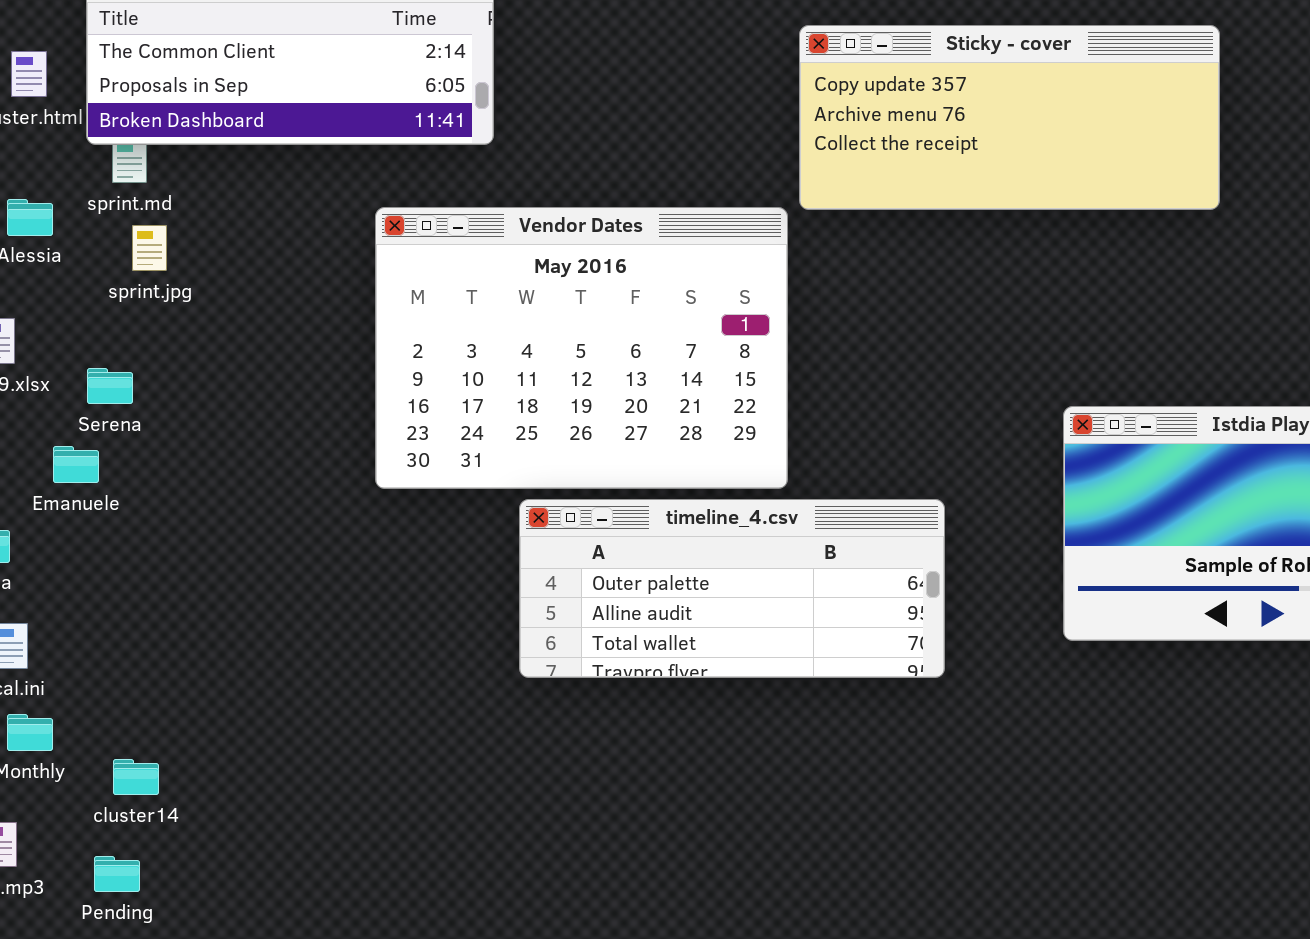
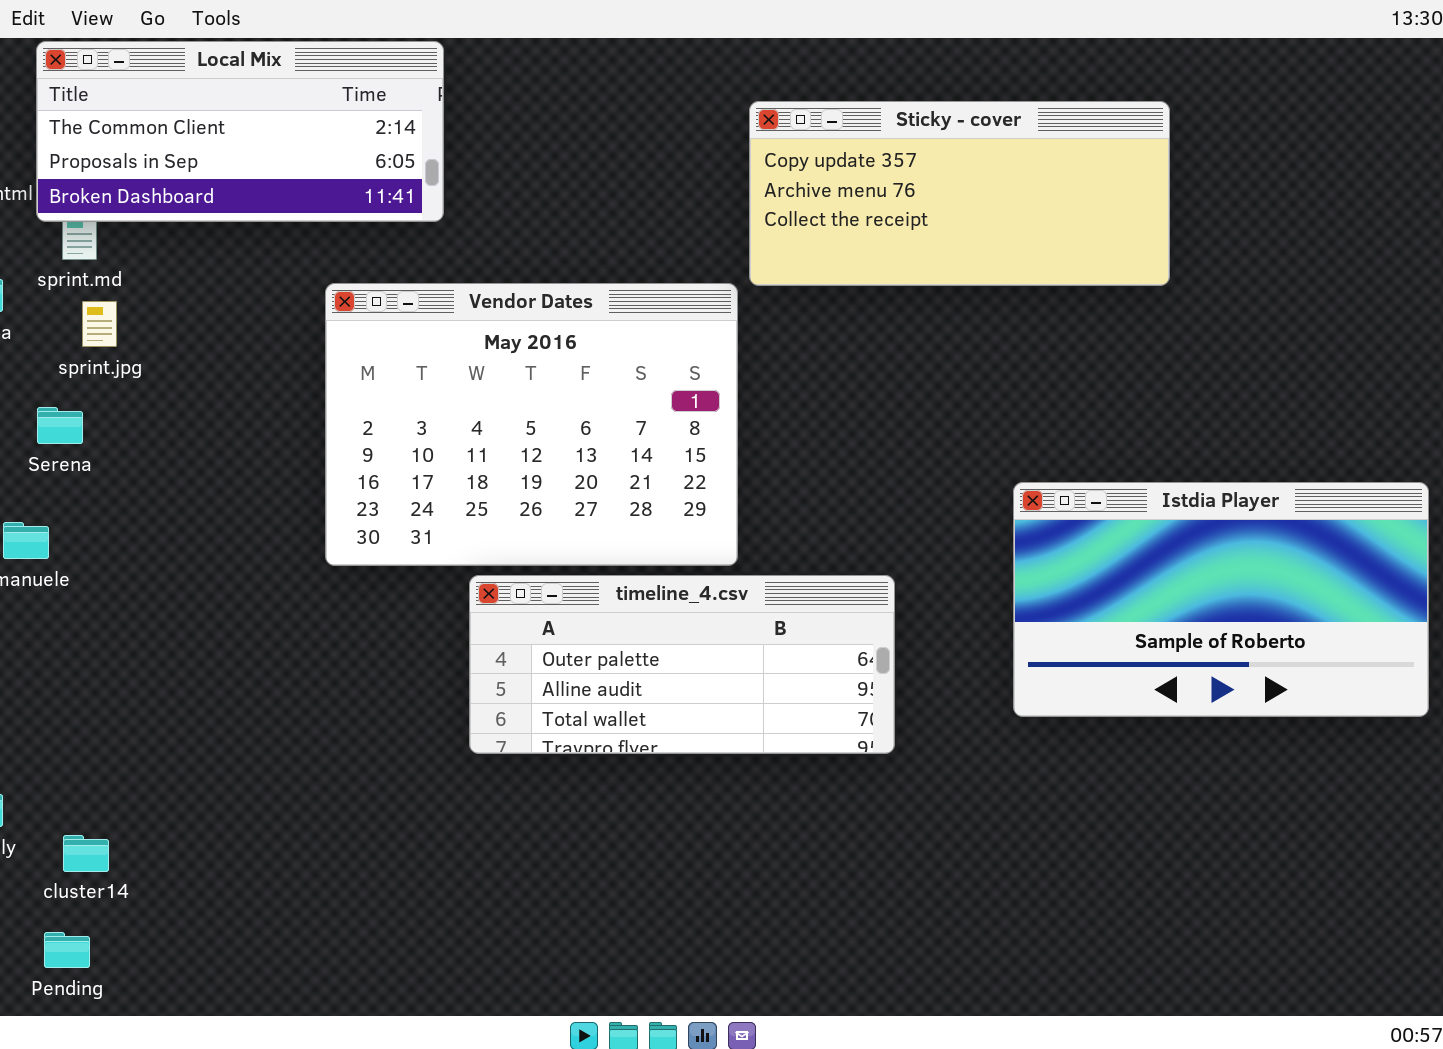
Serena: [87,368,133,404] -> [37,407,83,444], moved

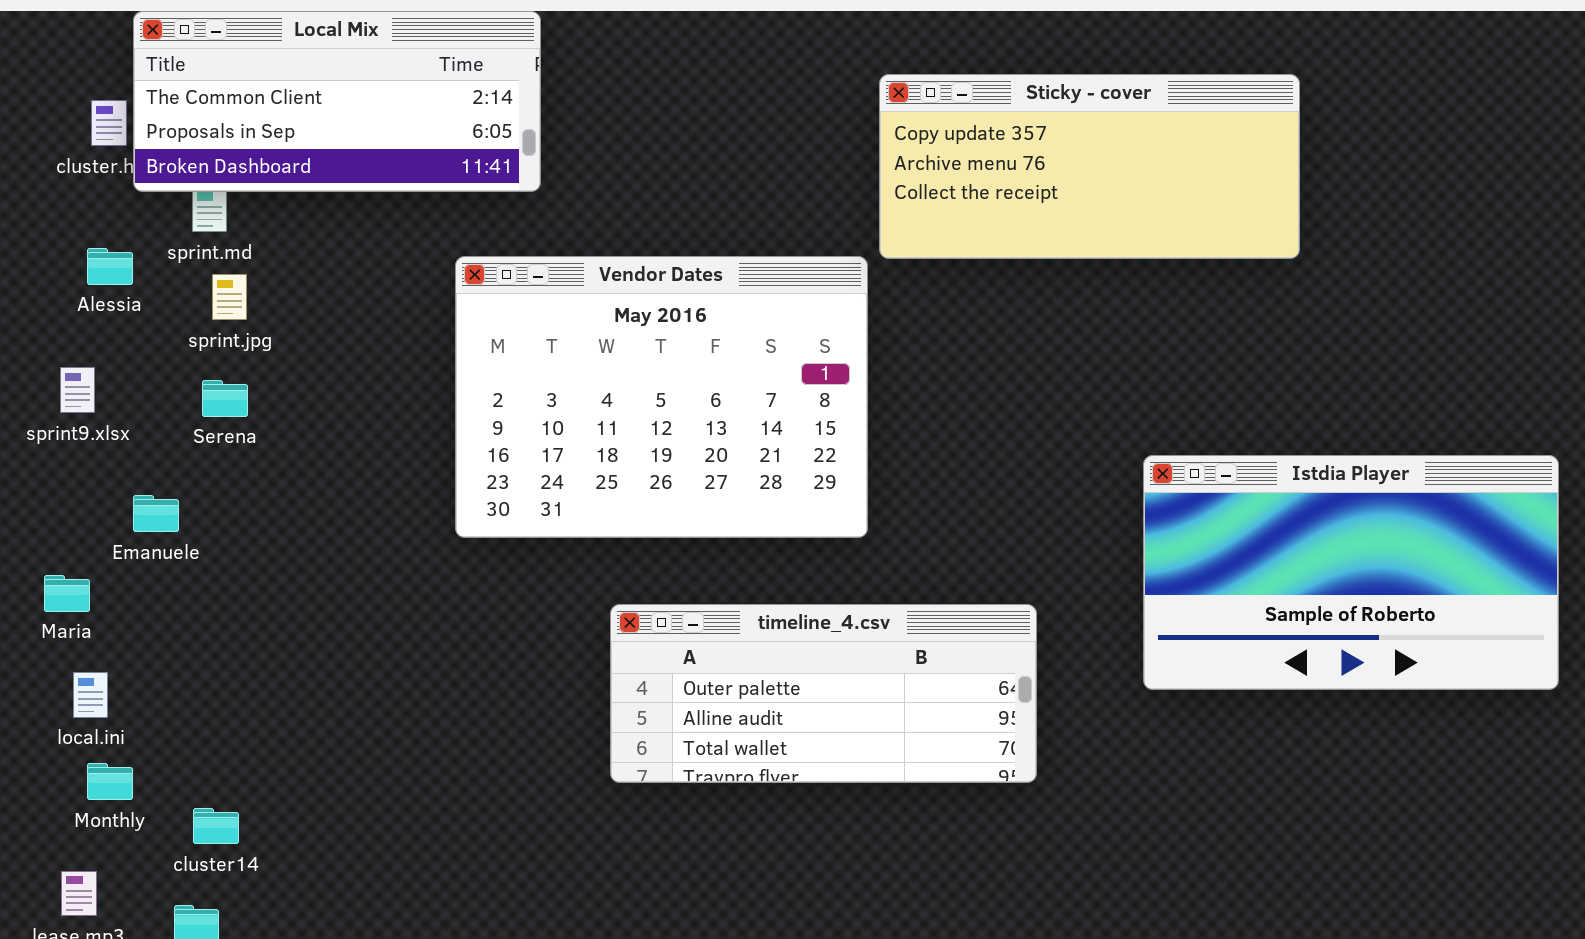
Local Mix: [36,41,444,222] -> [133,11,541,192], moved
Serena: [37,407,83,444] -> [202,380,248,417], moved
timeline_4.csv: [469,575,895,754] -> [610,604,1037,783], moved

